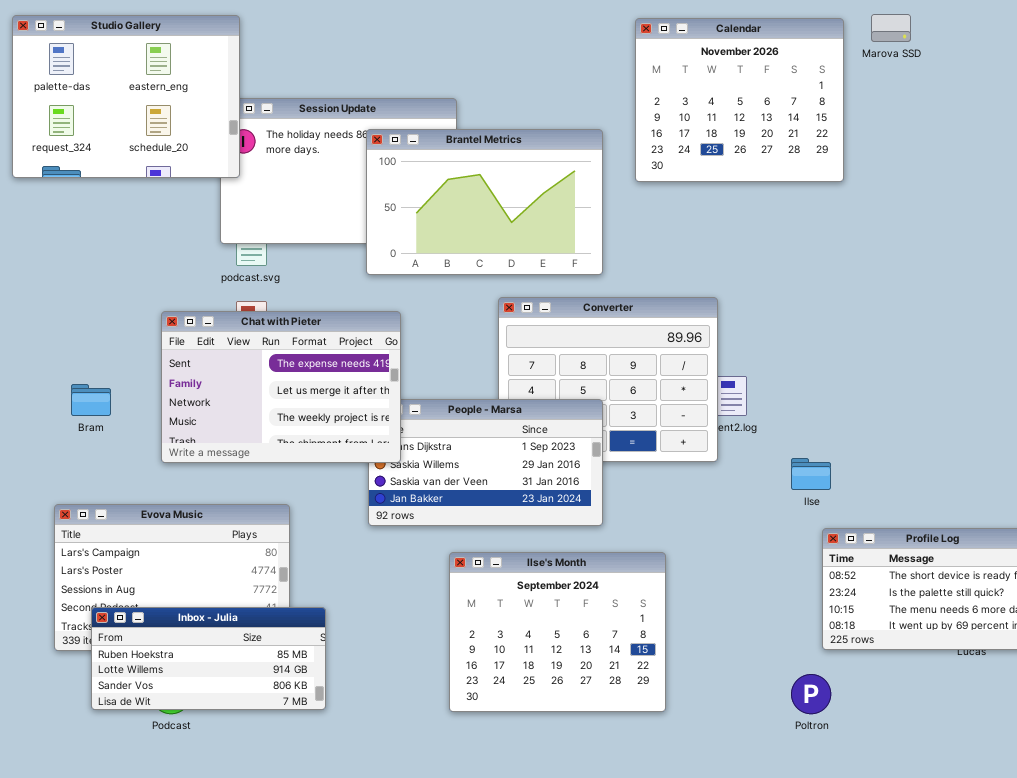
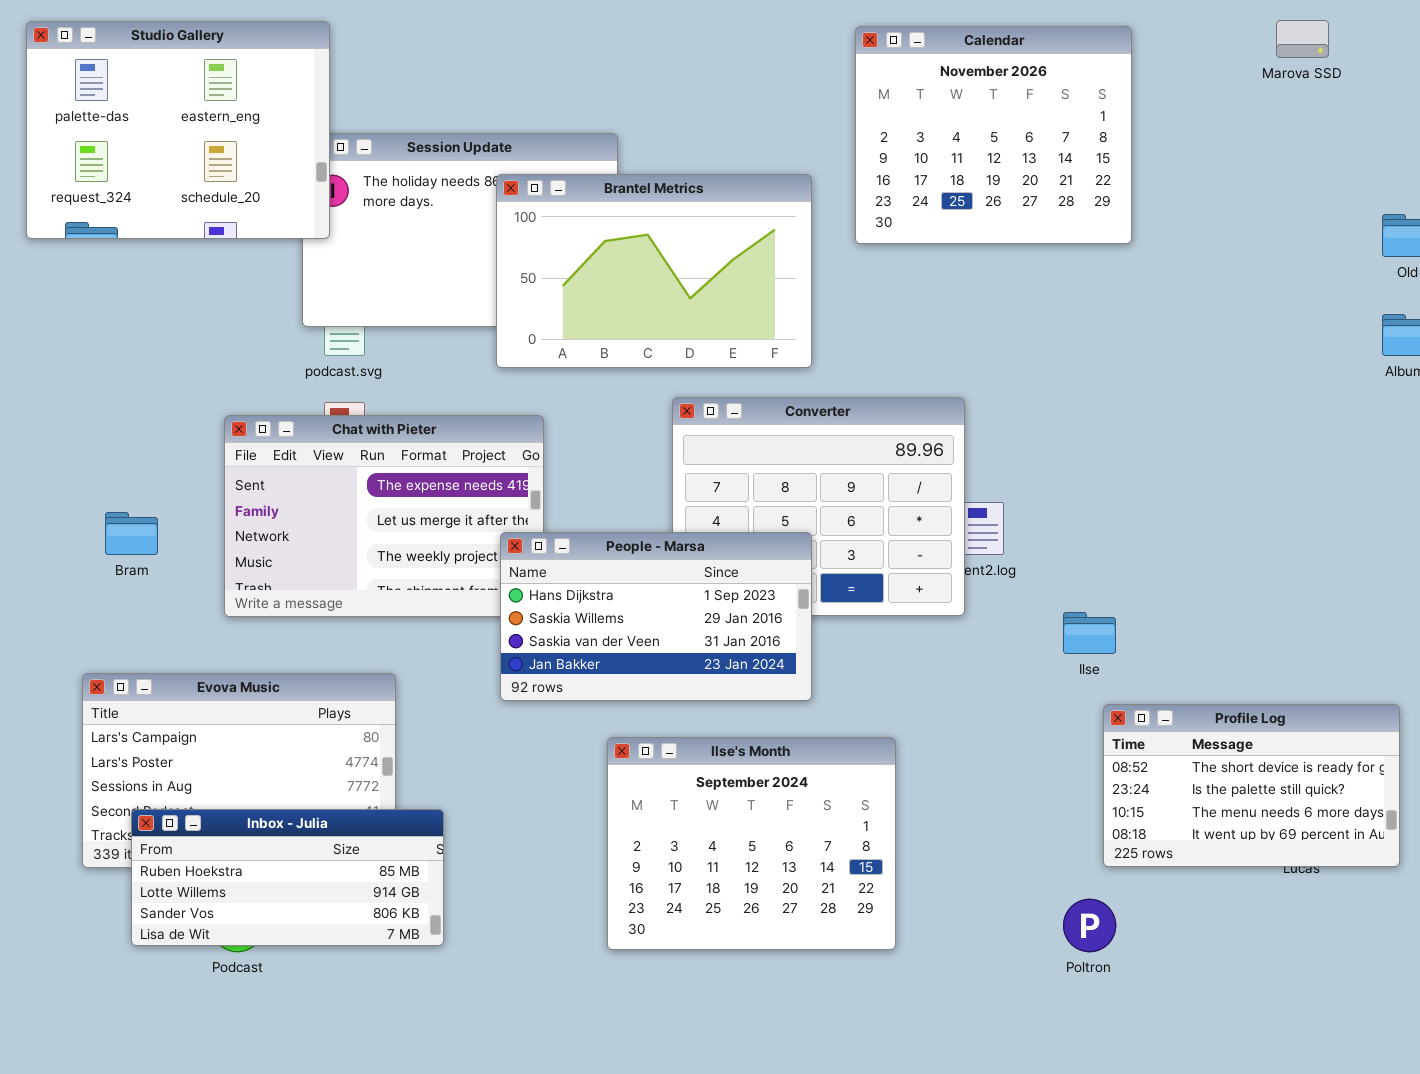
Marova SSD: [871,14,911,42] -> [1276,20,1329,58], moved
People - Marsa: [368,399,603,526] -> [500,532,812,701], raised

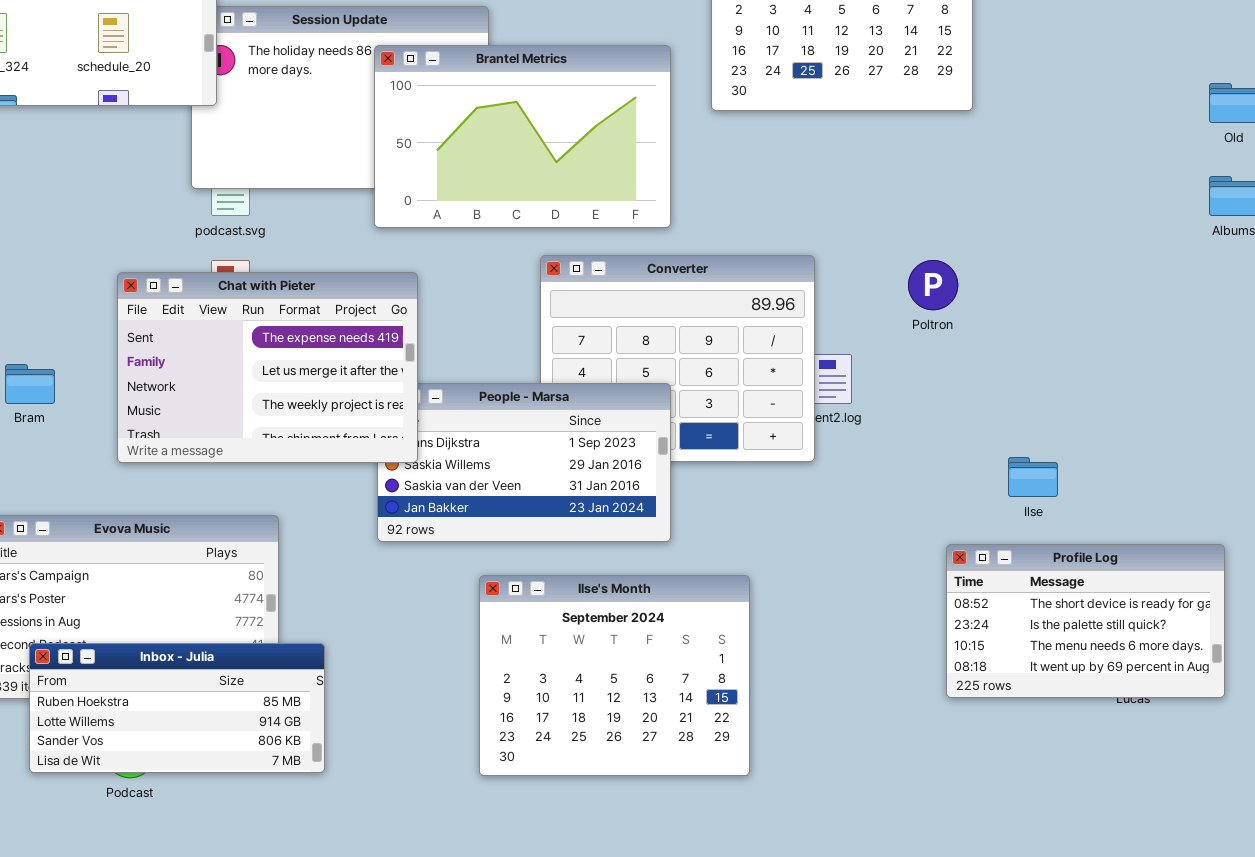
Chat with Pieter: [224,415,544,617] -> [117,272,418,463], raised
Ilse: [1063,612,1116,654] -> [1008,457,1058,497], moved
Poltron: [1063,899,1116,952] -> [908,260,958,310], moved

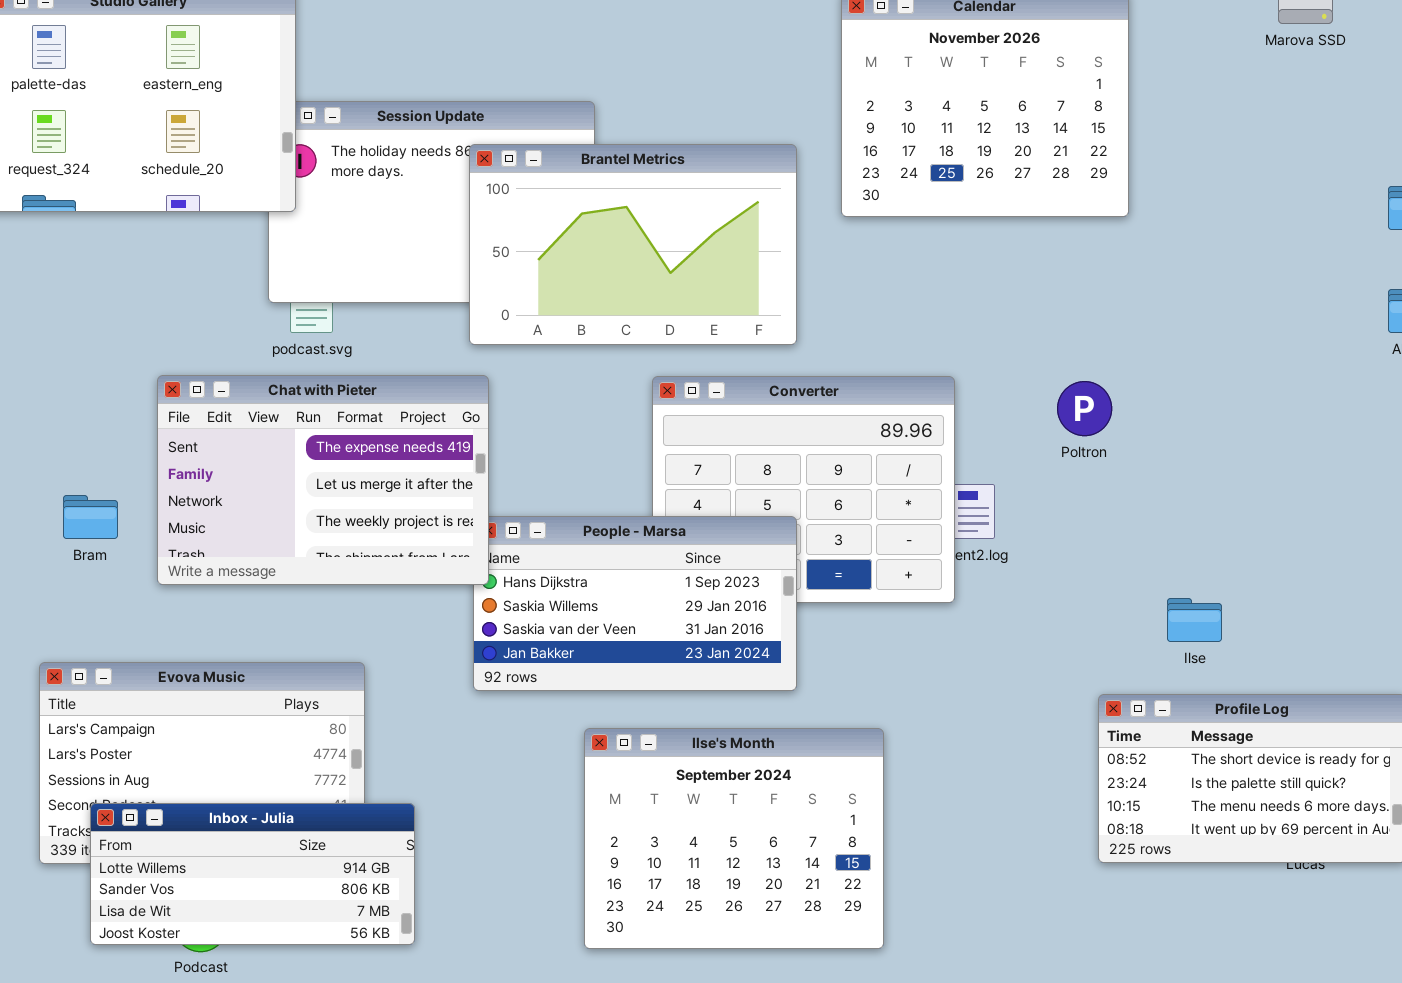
Chat with Pieter: [117,272,418,463] -> [157,375,489,585], moved
Inbox - Julia: [29,643,325,773] -> [90,803,415,945], scrolled down 1 row

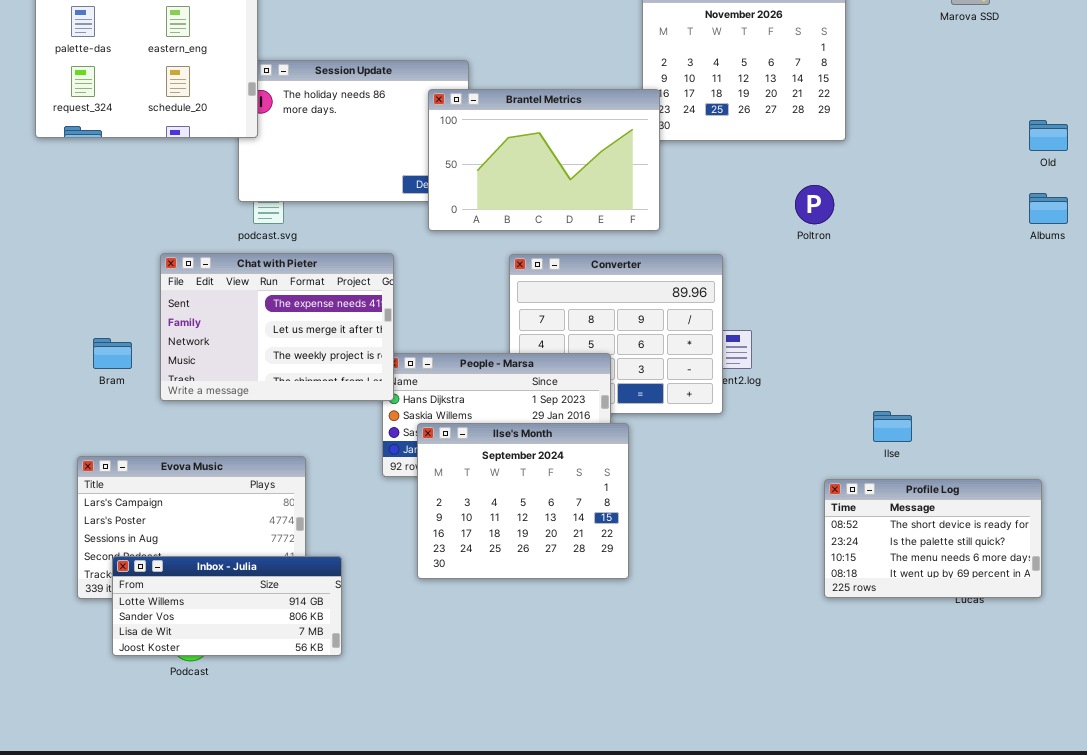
Brantel Metrics: [469,144,797,345] -> [428,89,660,231], moved
Poltron: [1057,381,1112,436] -> [795,185,834,224], moved
Ilse's Month: [584,728,884,949] -> [417,423,629,579], moved

